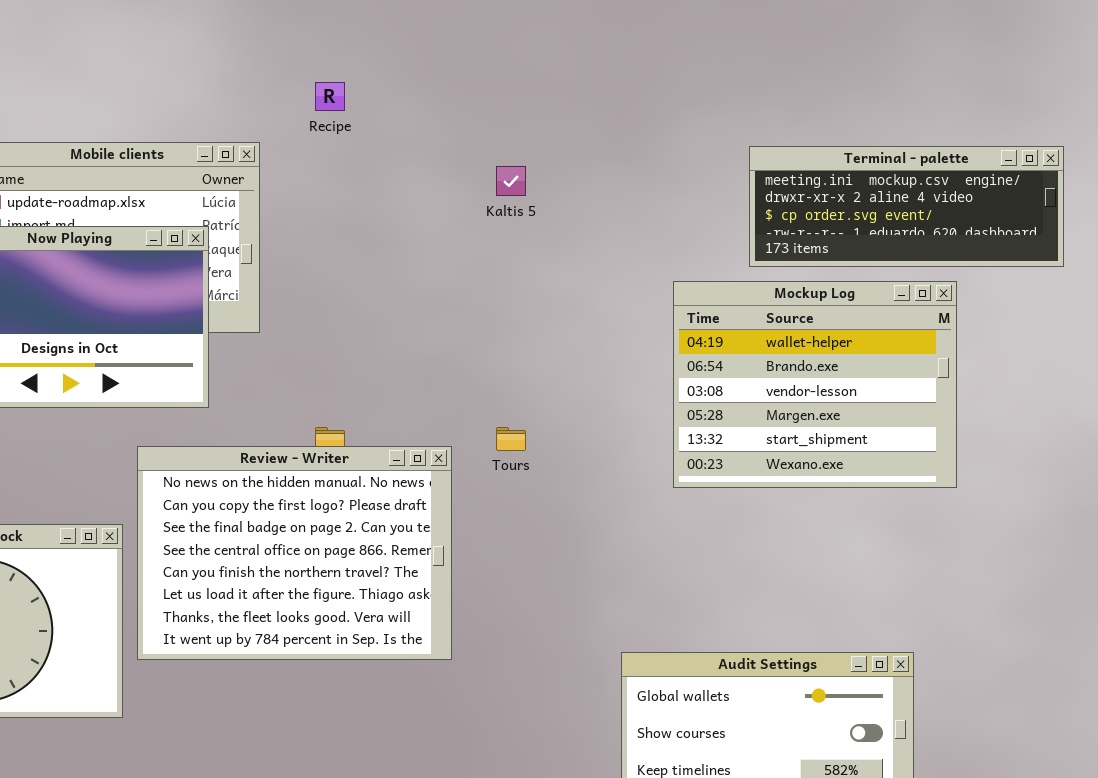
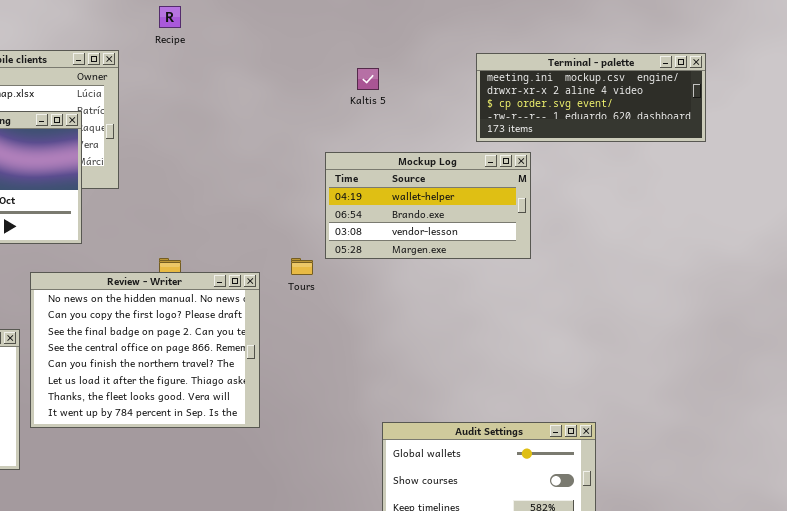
Kaltis 5: [496,166,526,196] -> [357,68,379,90], moved
Mockup Log: [673,281,957,488] -> [325,152,531,259], moved, resized

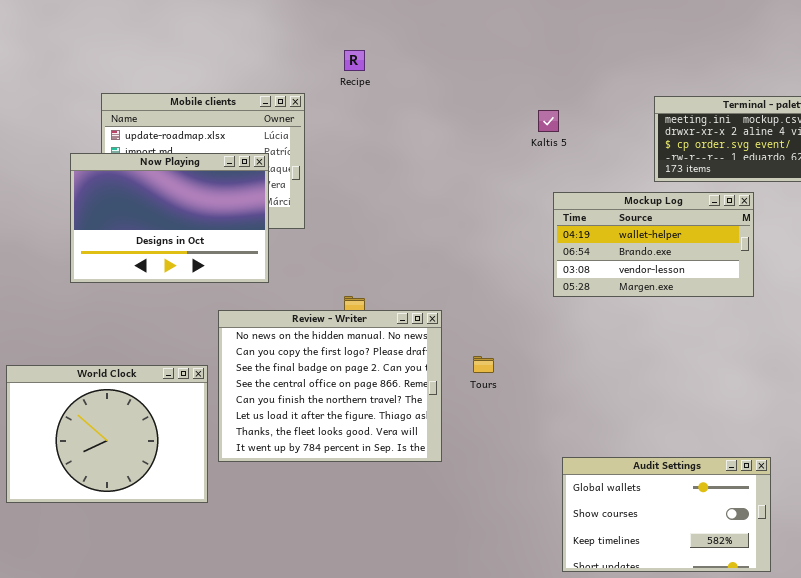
Mockup Log: [325,152,531,259] -> [553,192,754,297], moved
Tours: [291,258,313,275] -> [473,356,494,373], moved

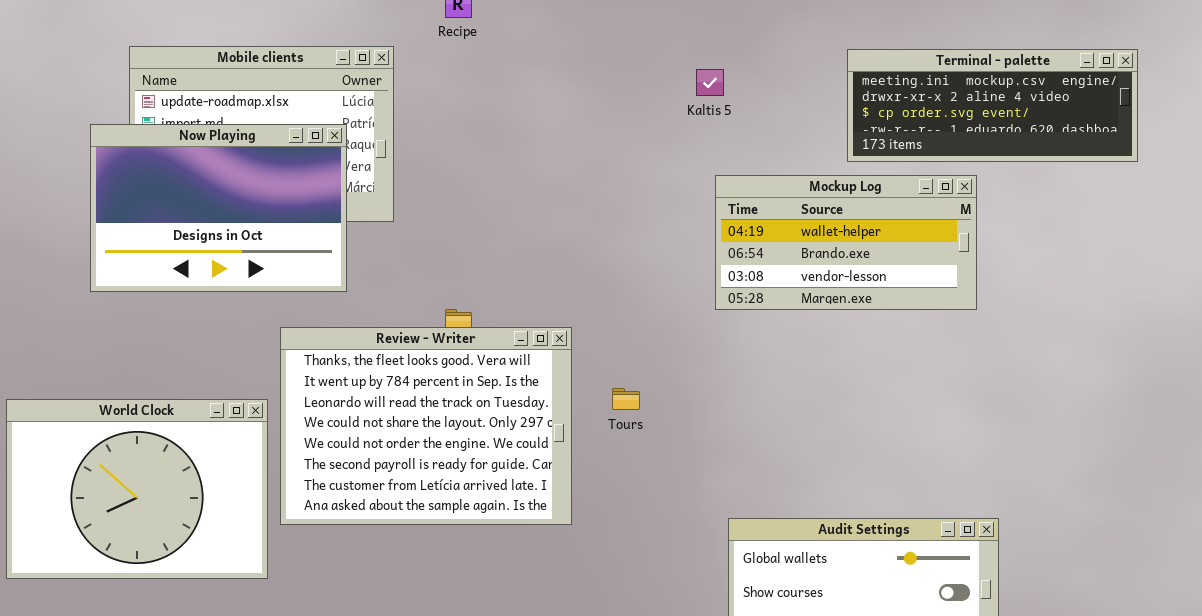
Review - Writer: [218,310,442,462] -> [280,327,572,525], scrolled down 6 rows

